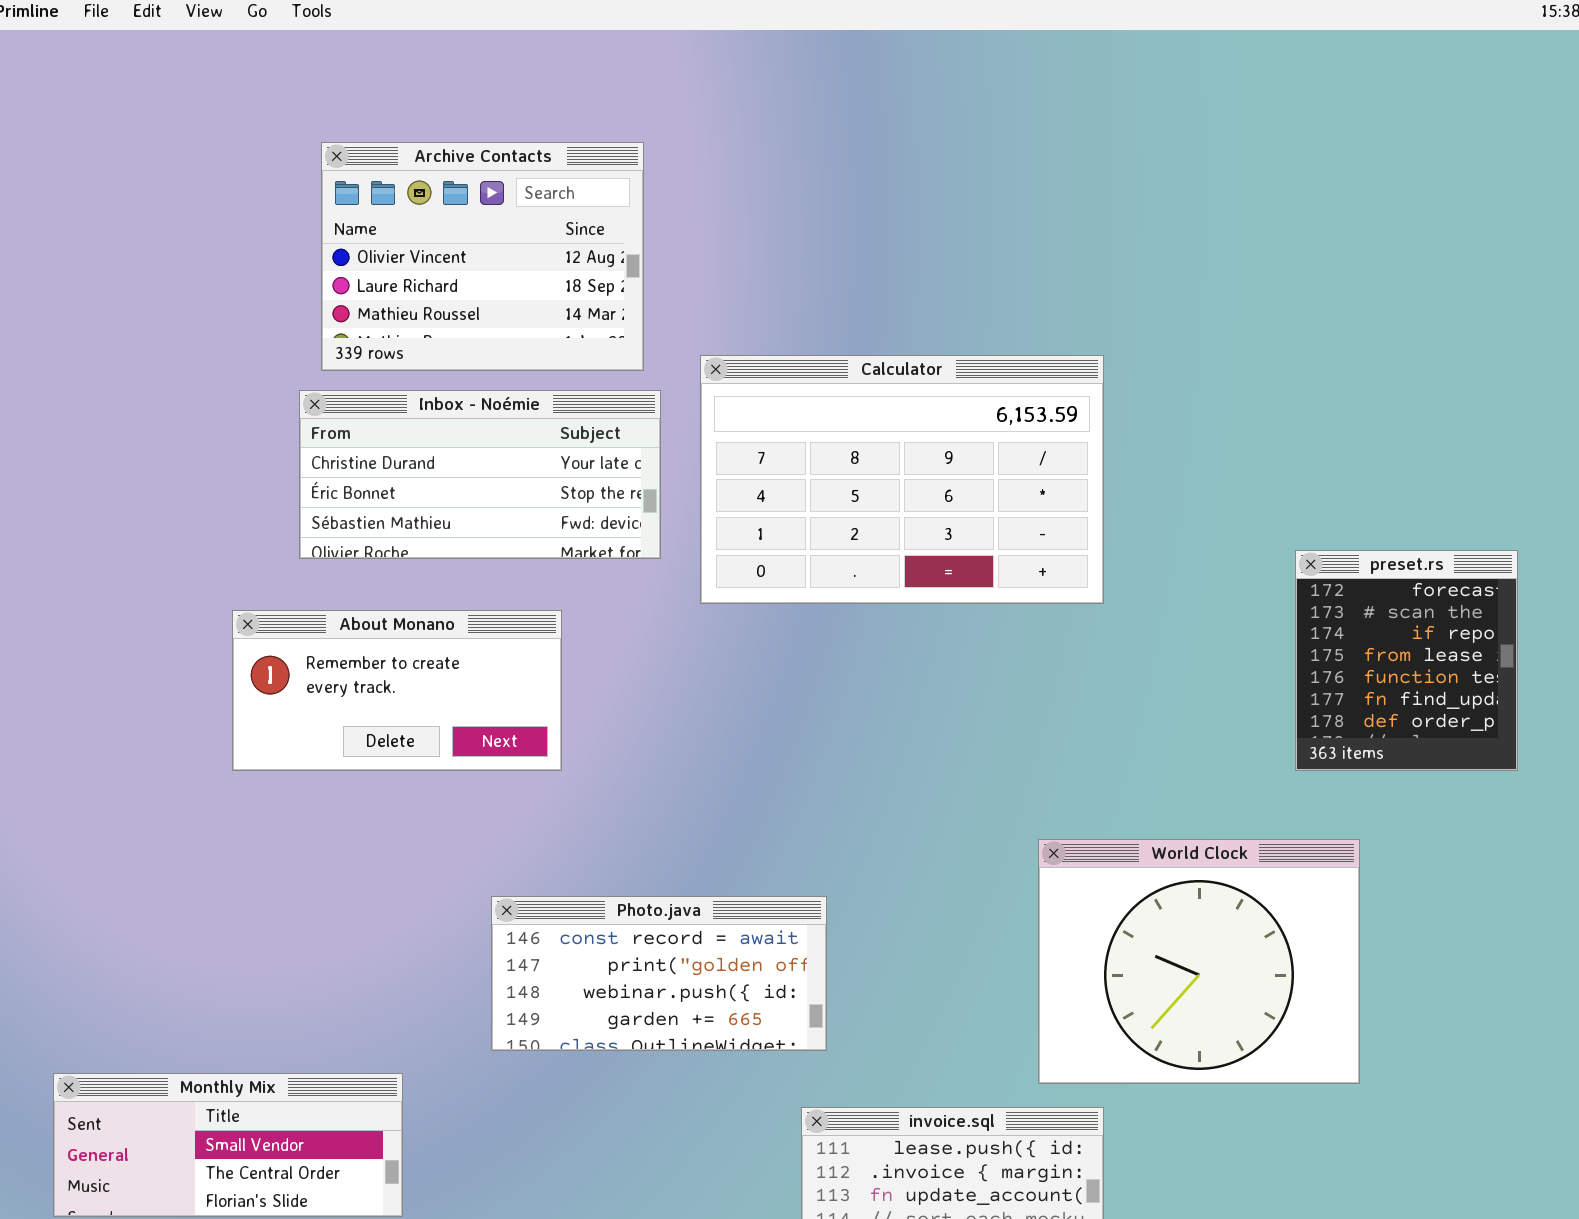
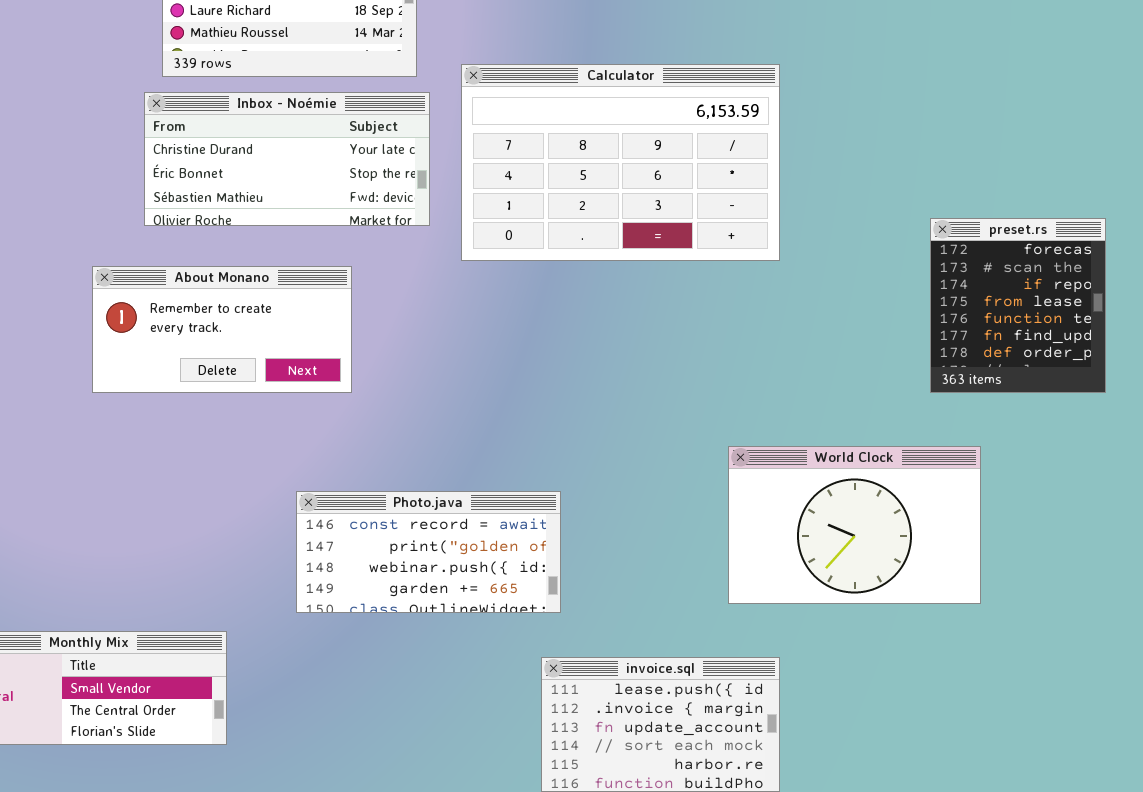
World Clock: [1038,839,1360,1084] -> [728,446,981,604], resized

